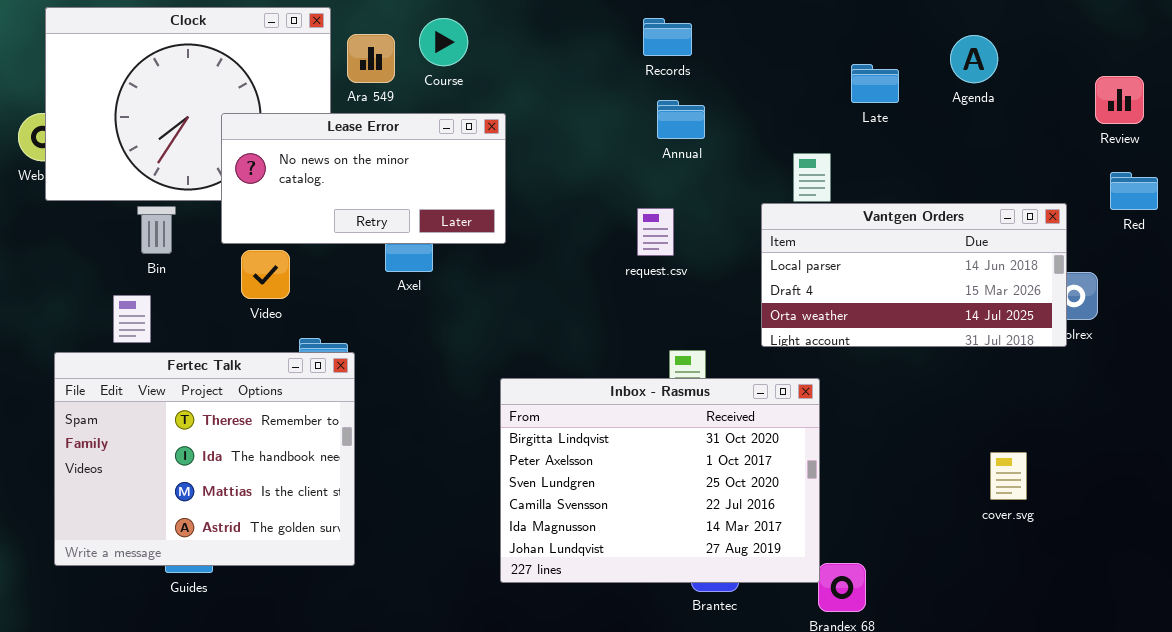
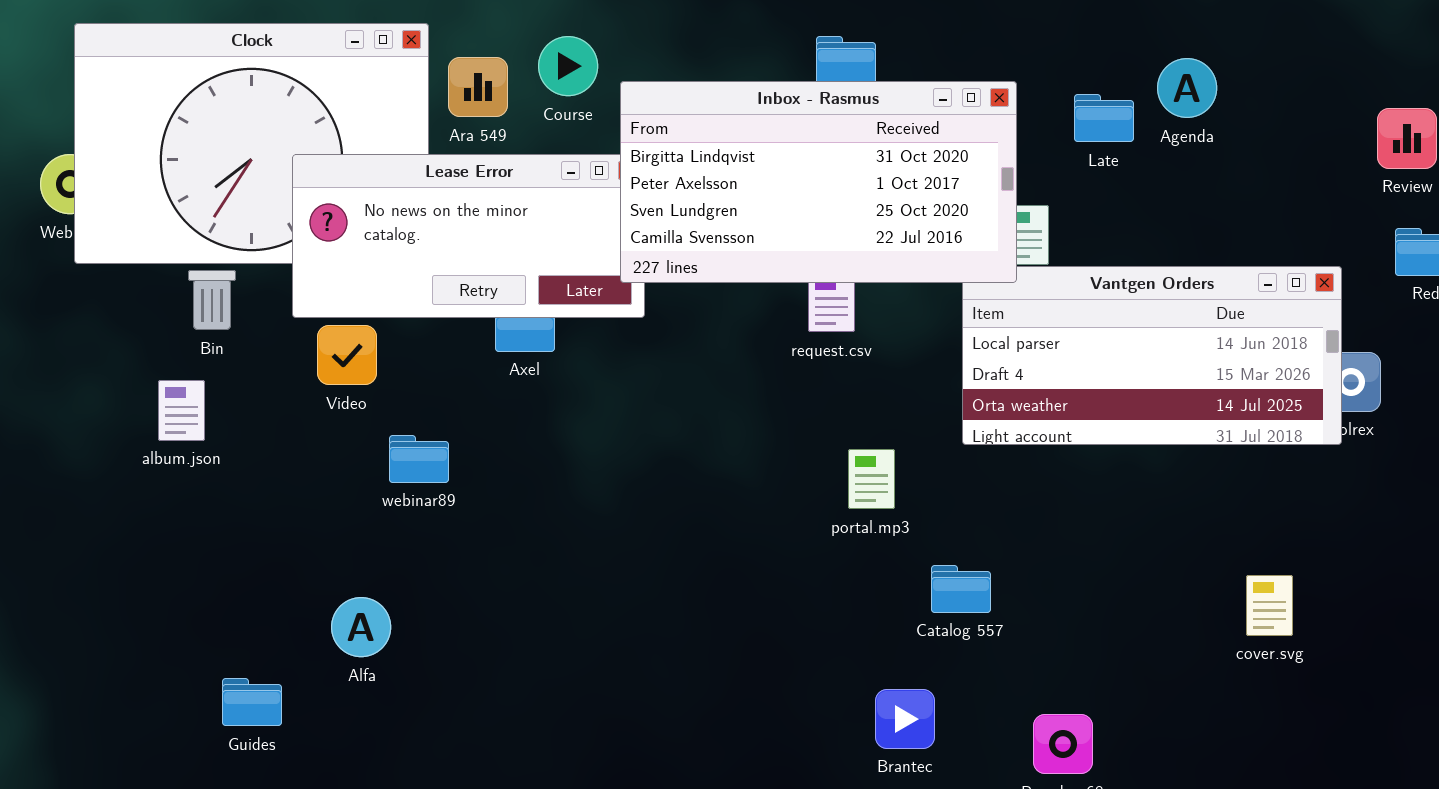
Agenda: [950,35,998,83] -> [1157,58,1217,118], moved
Fertec Talk: [54,352,355,566] -> none, closed
Inbox - Rasmus: [500,378,820,583] -> [620,81,1017,283], moved, resized

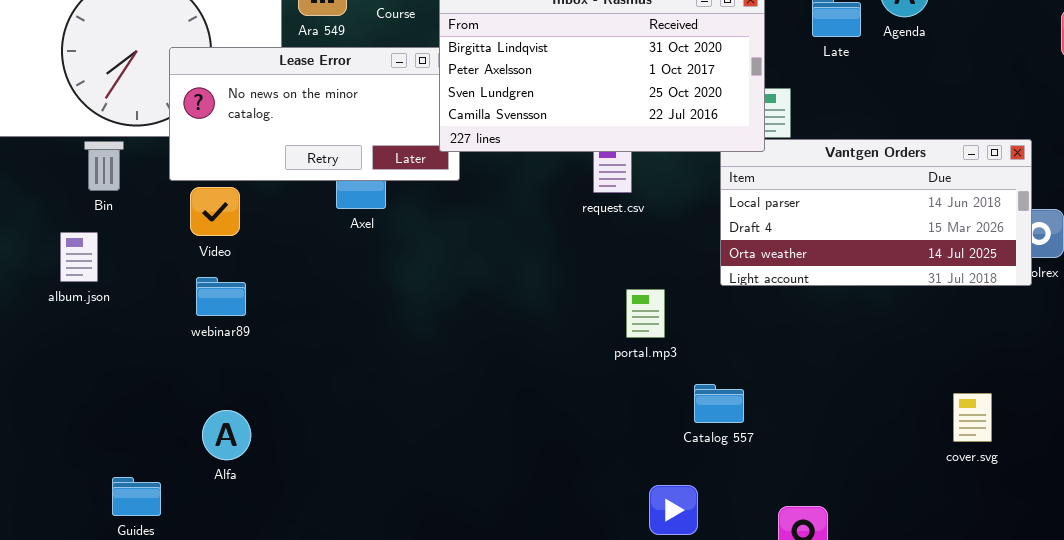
webinar89: [389,435,449,483] -> [196,277,246,316], moved

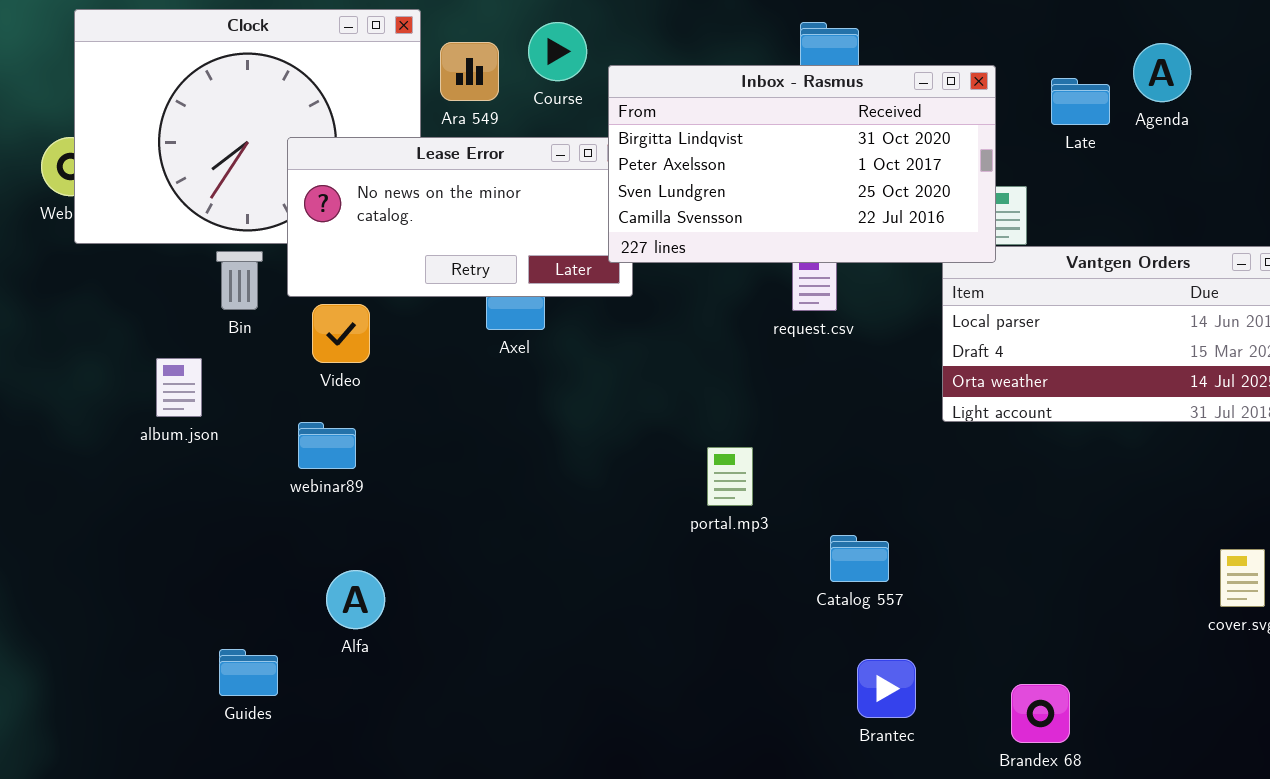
Bin: [84,141,124,191] -> [216,251,263,310], moved
webinar89: [196,277,246,316] -> [298,422,356,469], moved
portal.mp3: [626,289,665,338] -> [707,447,753,506], moved
Catalog 557: [694,384,744,423] -> [830,535,889,582], moved

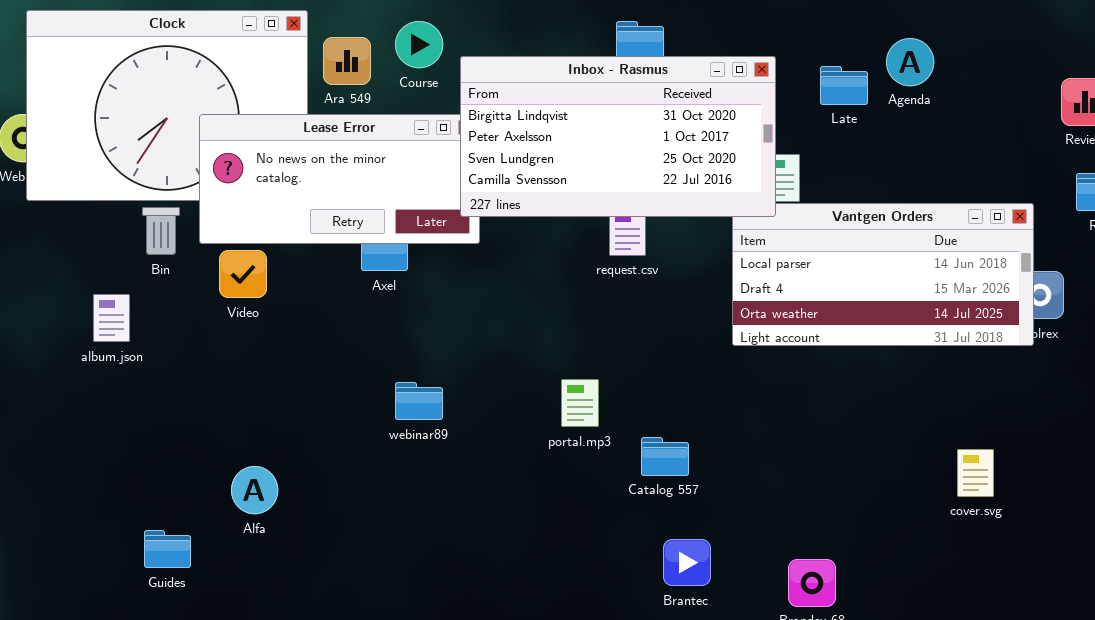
webinar89: [298,422,356,469] -> [395,382,443,420], moved
portal.mp3: [707,447,753,506] -> [561,379,599,427], moved

